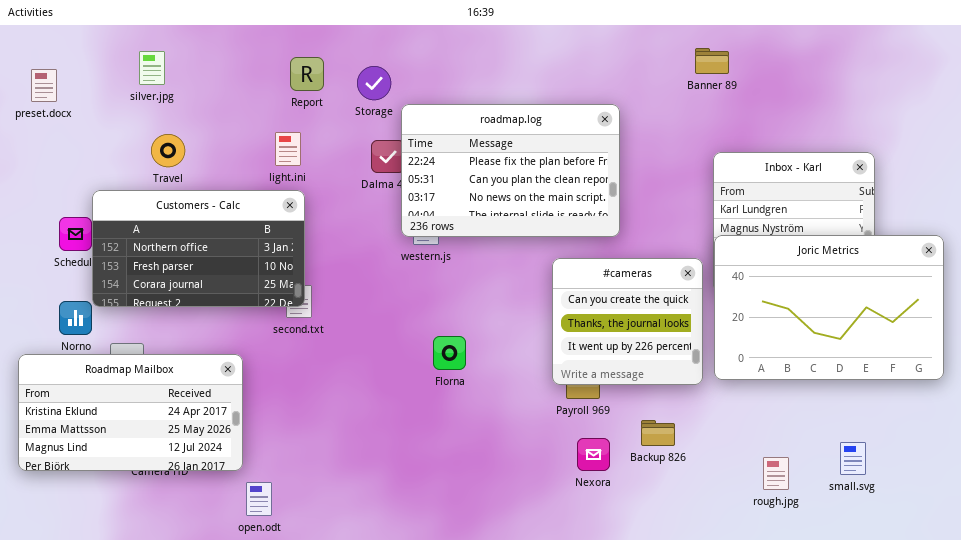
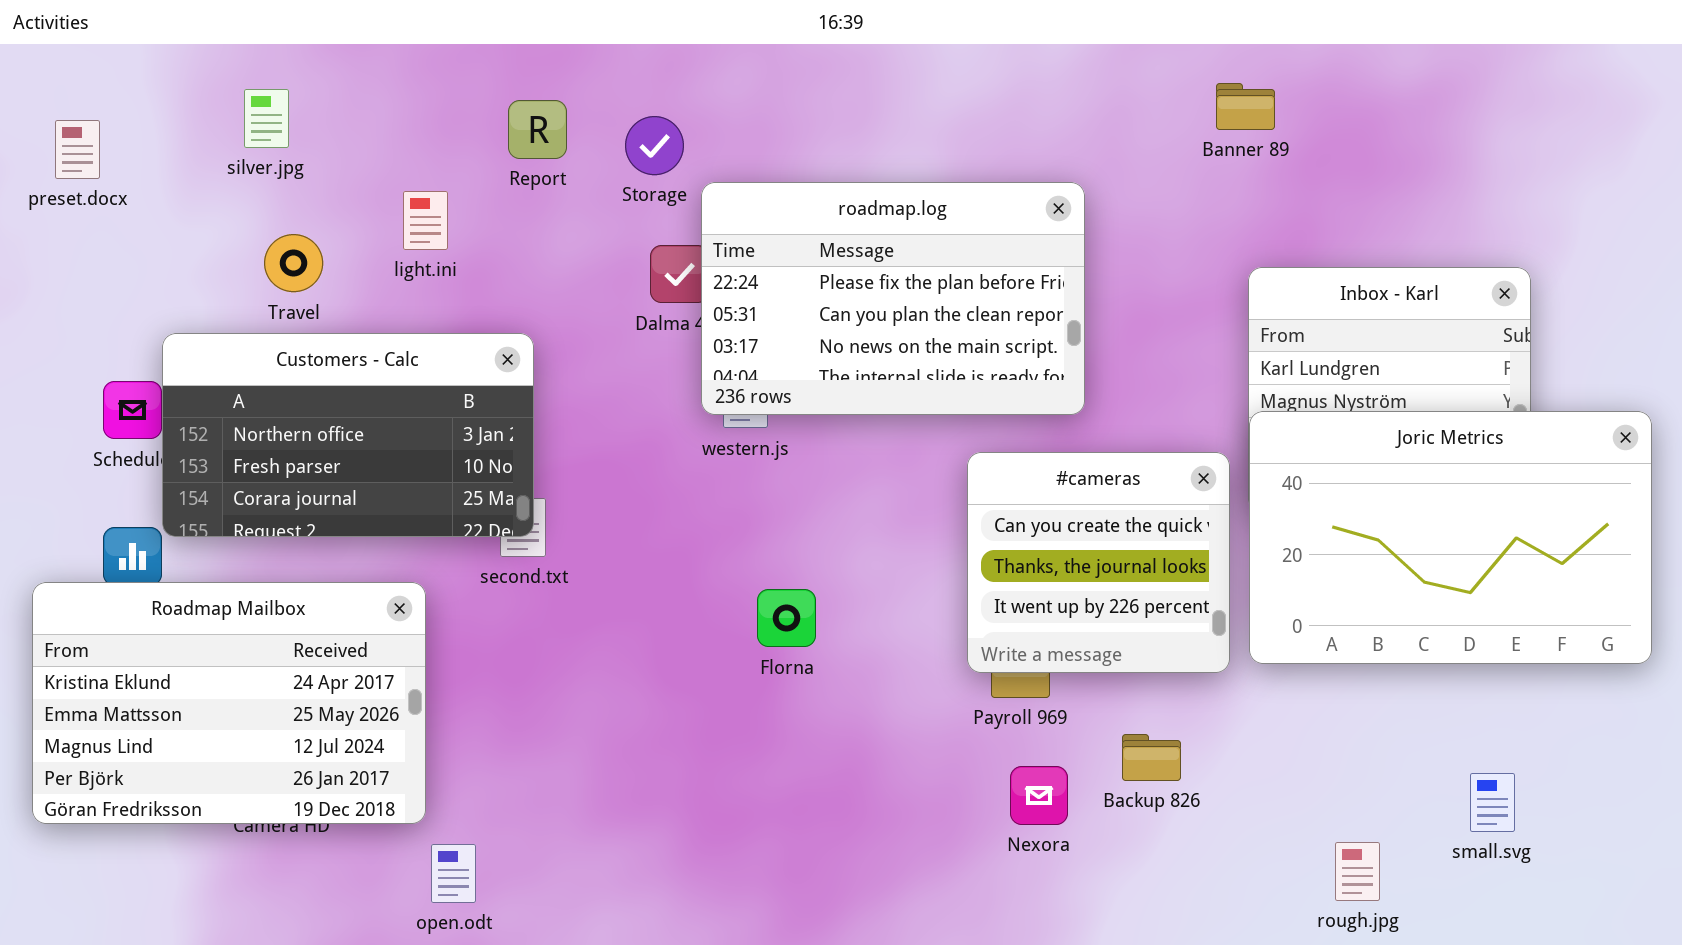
light.ini: [275,132,301,166] -> [403,191,448,250], moved
Roadmap Mailbox: [18,354,243,471] -> [32,582,426,824], resized
rough.jpg: [763,457,789,490] -> [1335,842,1380,901], moved

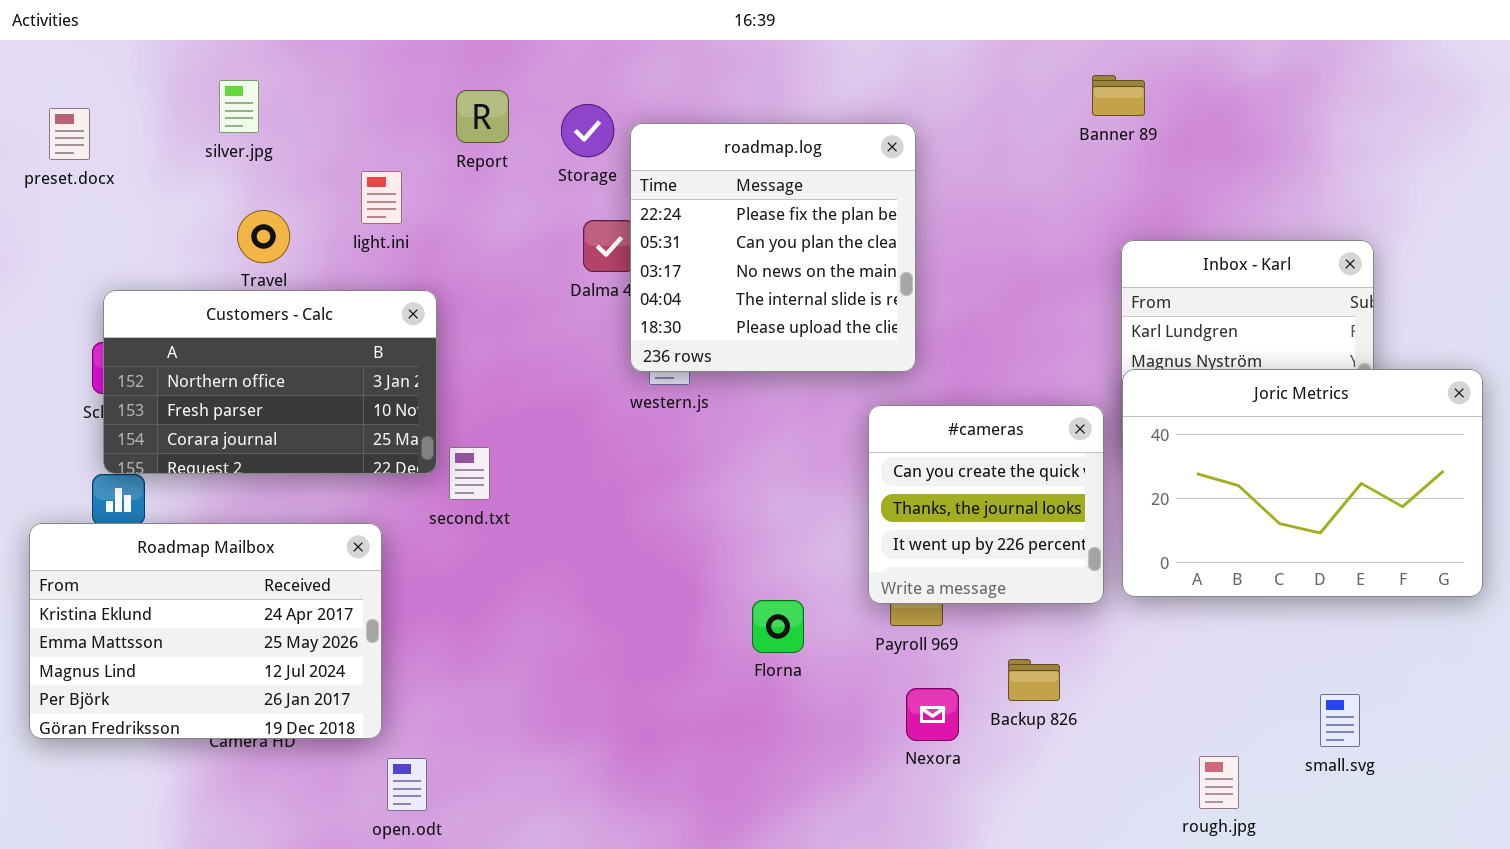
roadmap.log: [701,182,1085,415] -> [630,123,916,372], resized
Customers - Calc: [162,333,534,537] -> [103,290,437,474], moved
Florna: [757,589,816,647] -> [752,600,804,653], moved

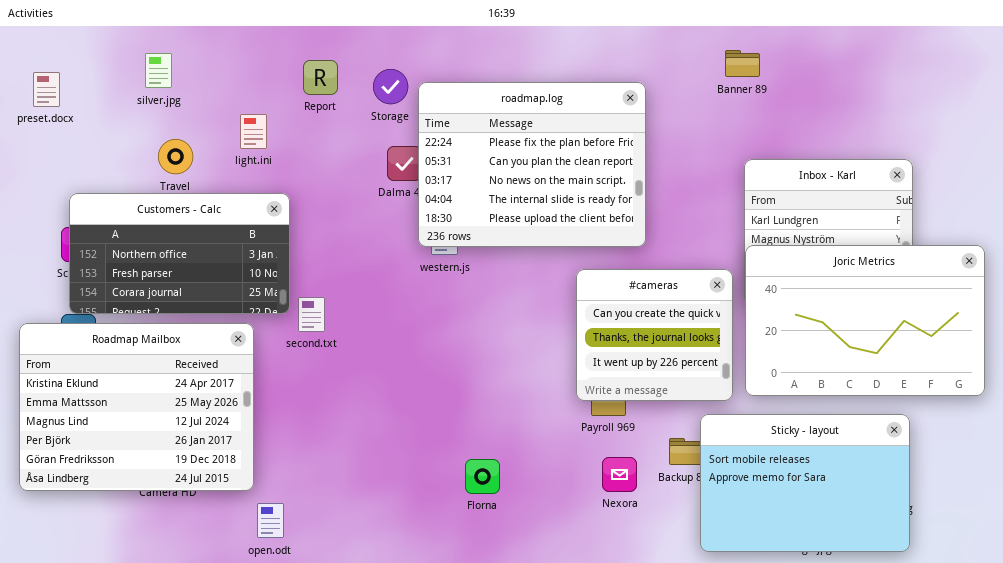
roadmap.log: [630,123,916,372] -> [418,82,646,247], resized
Roadmap Mailbox: [29,523,382,739] -> [19,323,254,491], resized
Florna: [752,600,804,653] -> [465,459,500,494], moved
Sticky - layout: none -> [700,414,910,552], opened

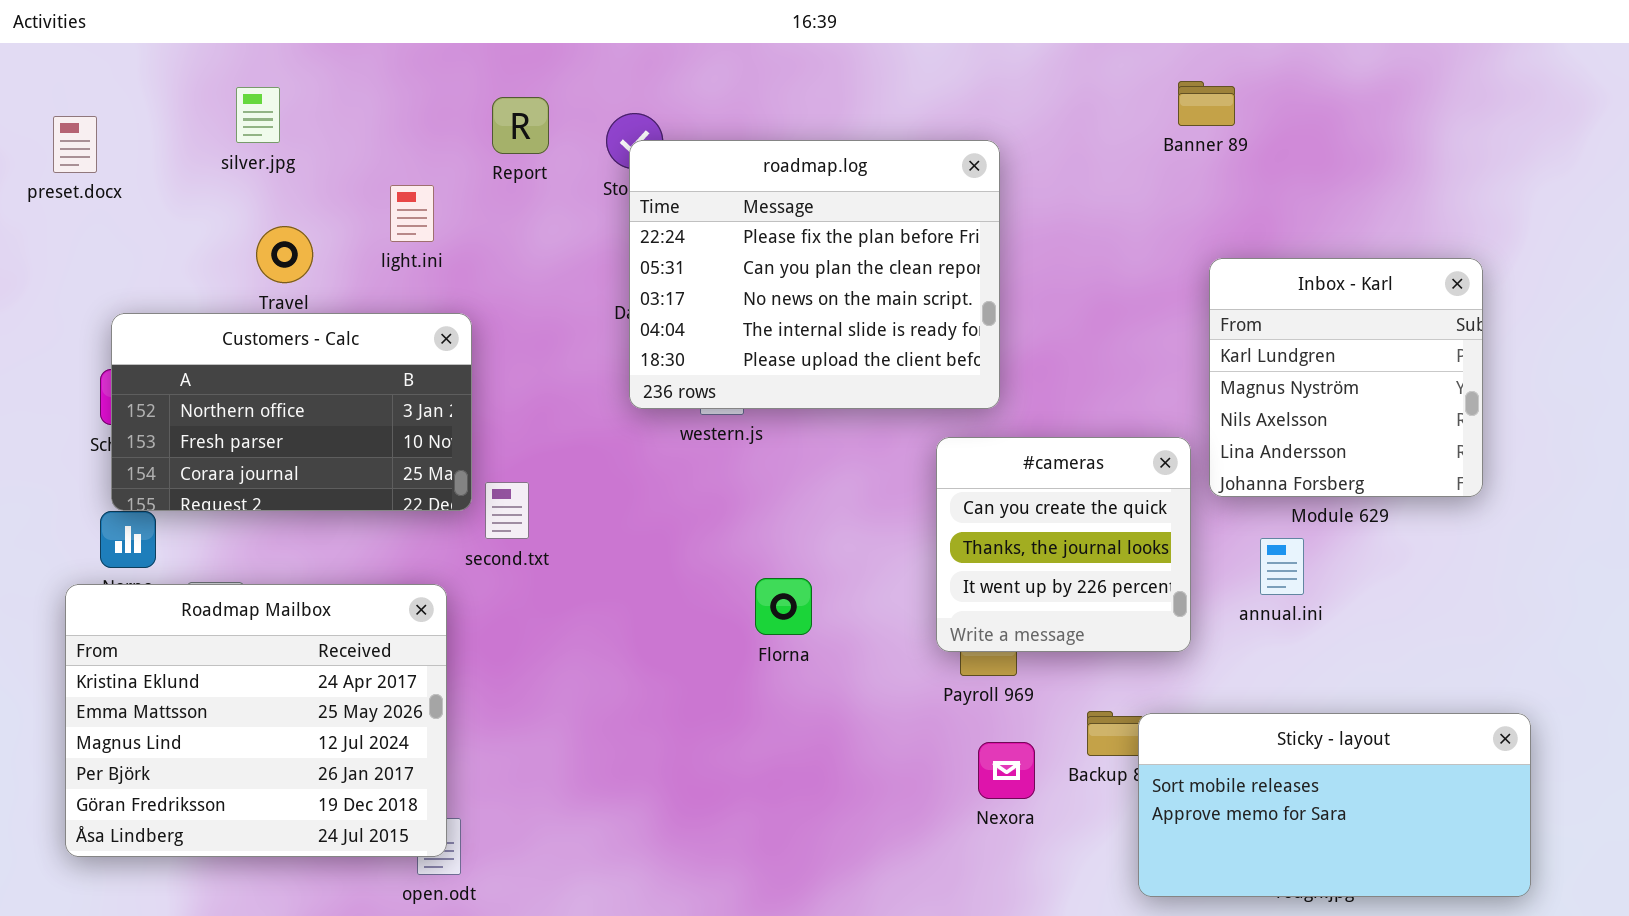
roadmap.log: [418,82,646,247] -> [629,140,1000,409], moved
Joric Metrics: [745,245,985,396] -> none, closed
Roadmap Mailbox: [19,323,254,491] -> [65,584,447,857], moved
Sticky - layout: [700,414,910,552] -> [1138,713,1531,897], resized
Florna: [465,459,500,494] -> [755,578,812,635], moved

